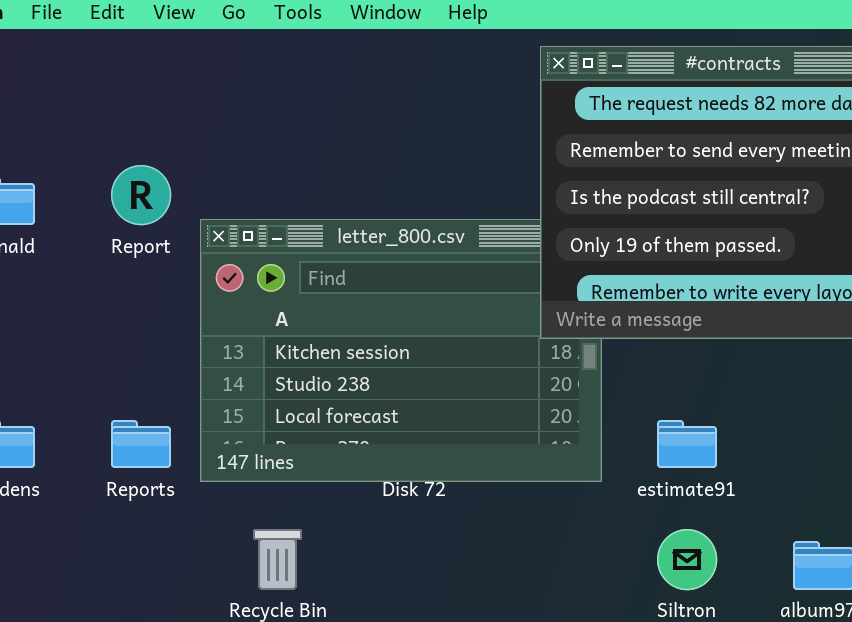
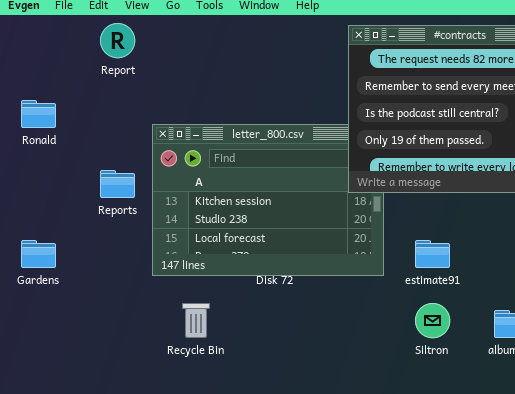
Report: [111,165,171,225] -> [100,23,135,58], moved
Reports: [111,420,171,468] -> [100,170,135,198], moved

